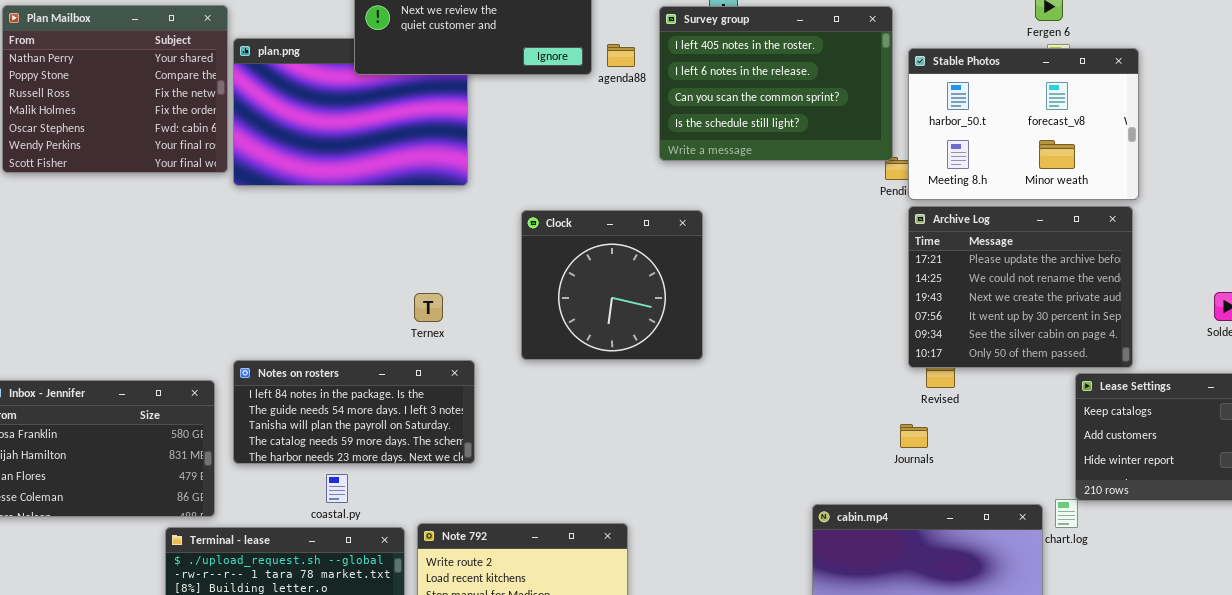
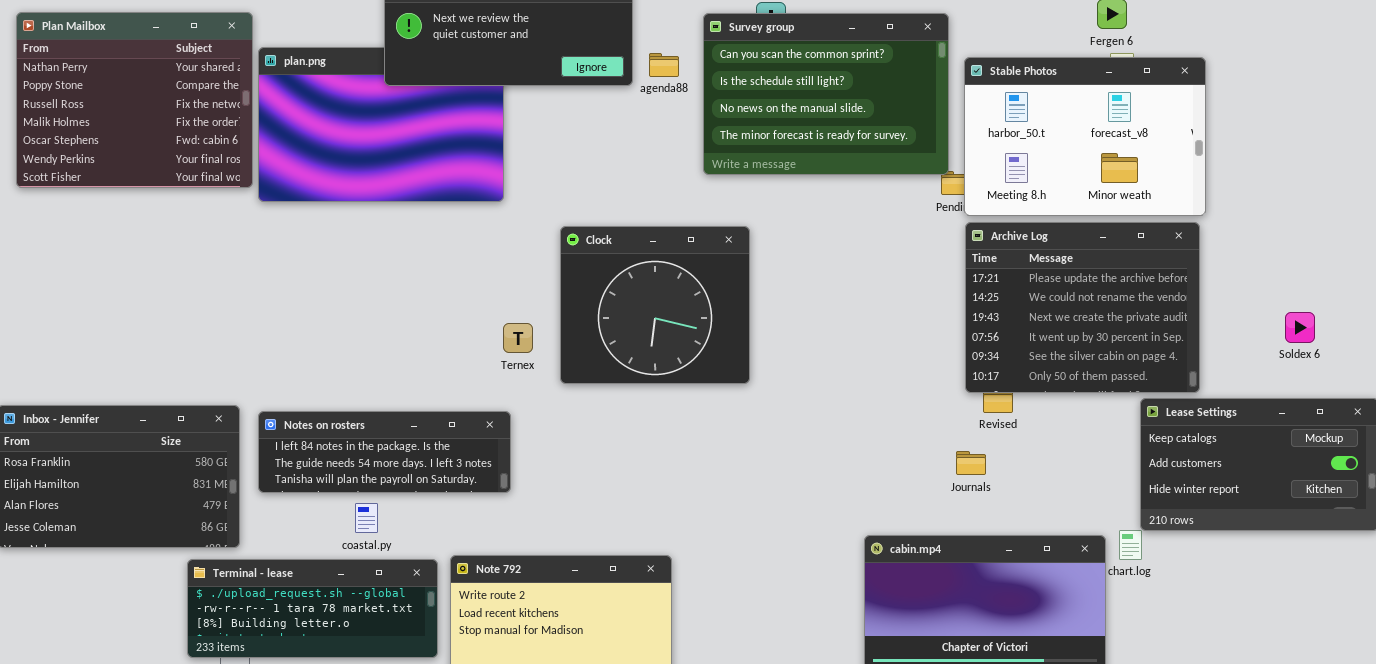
Survey group: [659,6,893,161] -> [703,13,949,175], scrolled down 2 rows
Ternex: [414,293,443,322] -> [503,323,533,353], moved
Notes on rosters: [233,360,475,464] -> [258,411,511,493], resized

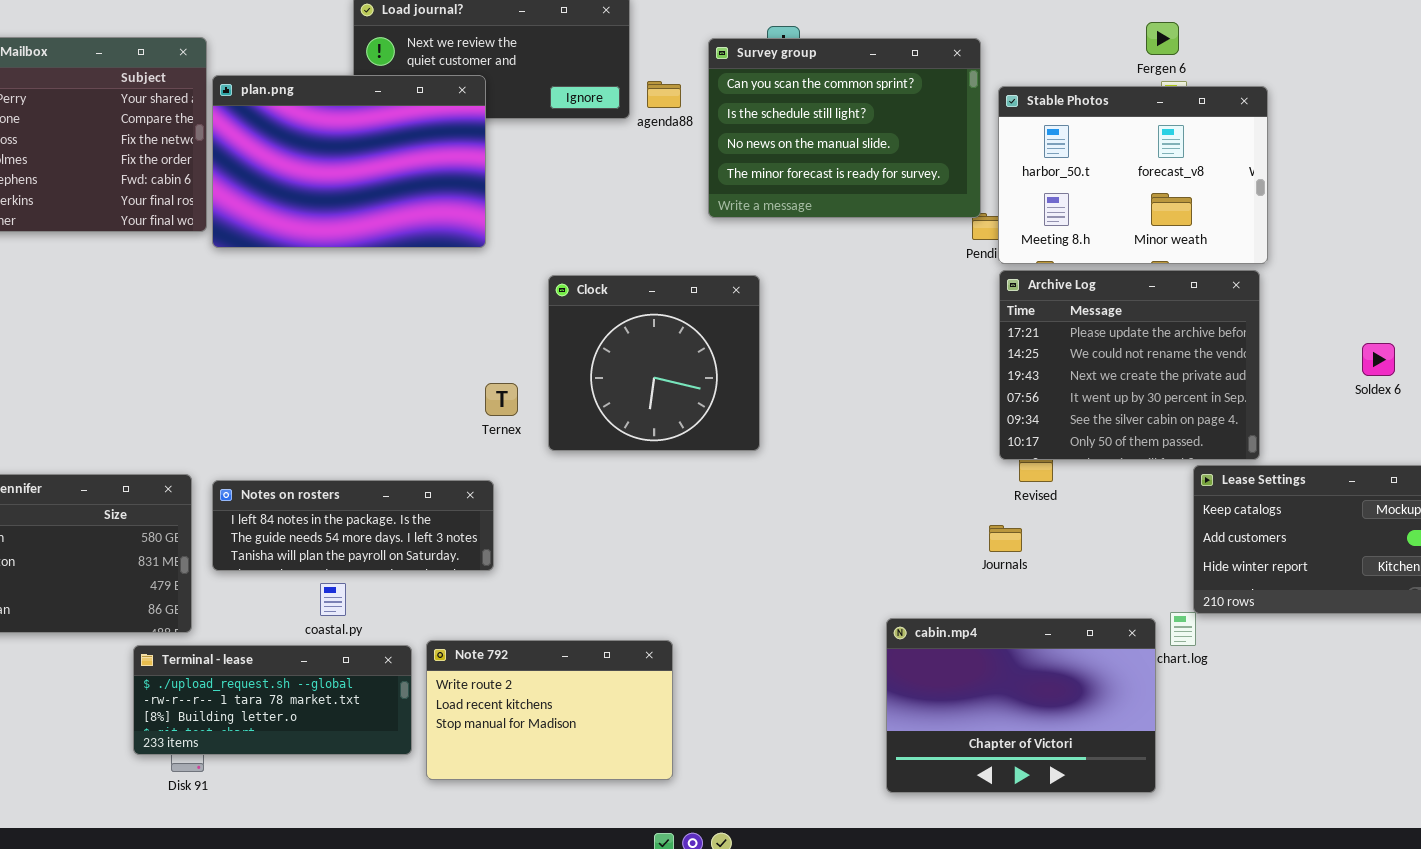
plan.png: [258,47,504,202] -> [212,75,486,248], raised
Soldex 6: [1285,312,1315,343] -> [1362,343,1395,376], moved

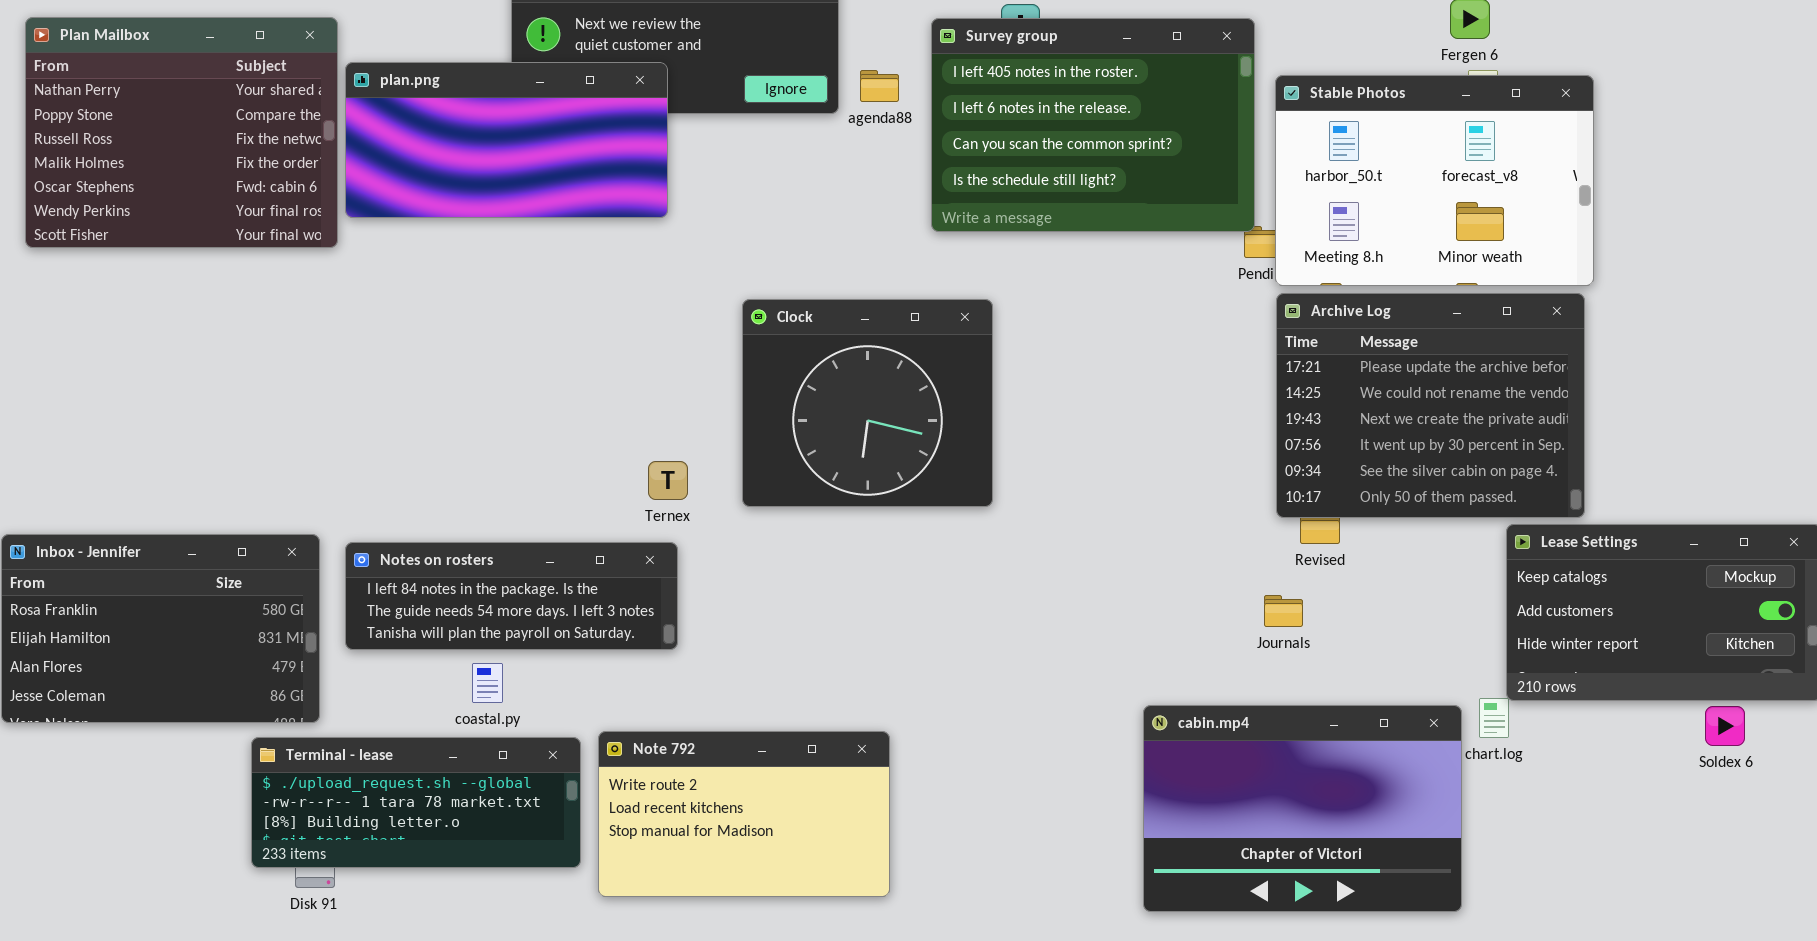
Survey group: [708,38,981,218] -> [931,18,1255,232], scrolled up 2 rows
plan.png: [212,75,486,248] -> [345,62,668,218], resized
Soldex 6: [1362,343,1395,376] -> [1705,706,1745,746], moved
Ternex: [485,383,518,416] -> [648,461,688,500], moved

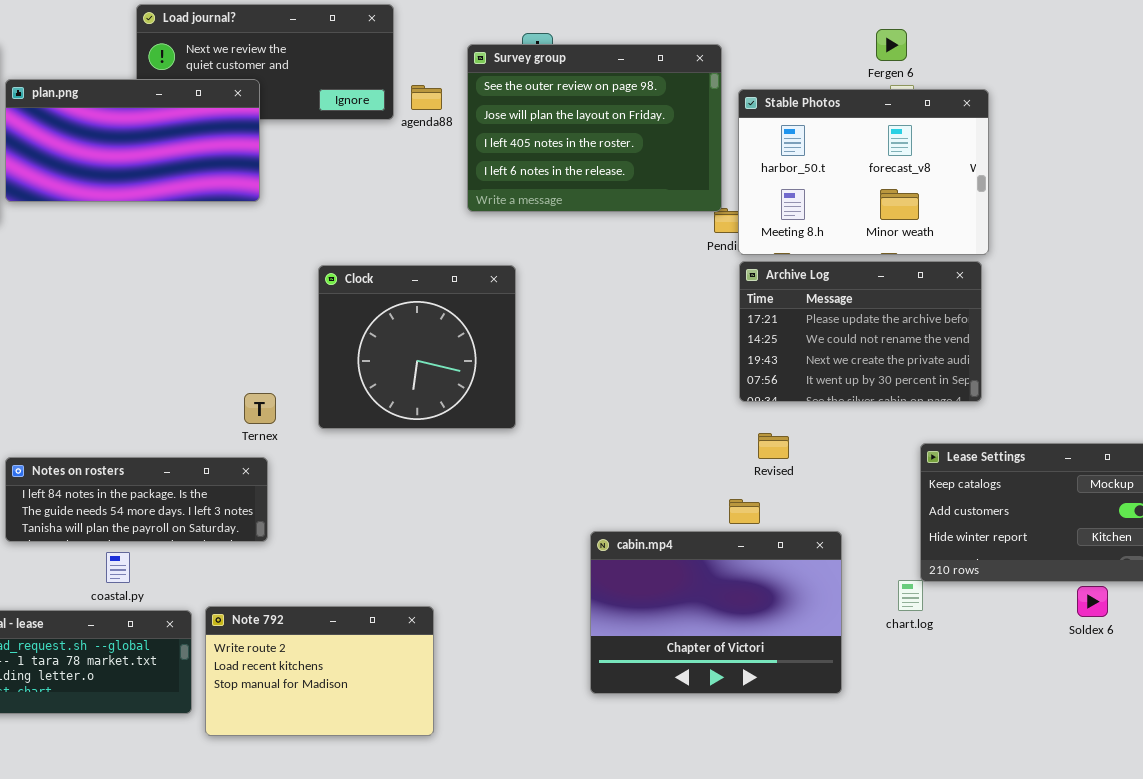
Survey group: [931,18,1255,232] -> [467,44,722,212], scrolled up 2 rows
Archive Log: [1276,293,1585,518] -> [739,261,982,402], resized
cabin.mp4: [1143,705,1462,912] -> [590,531,842,694], moved

